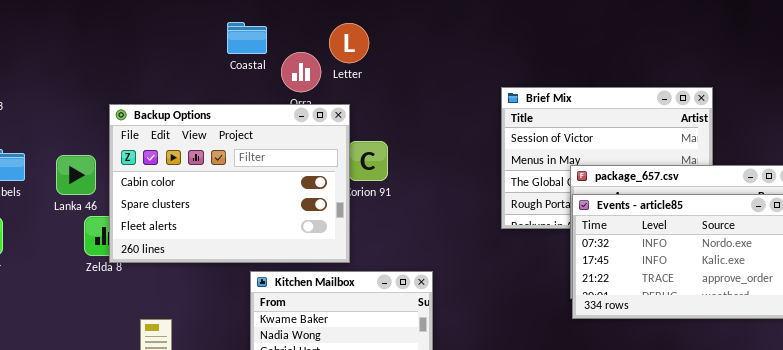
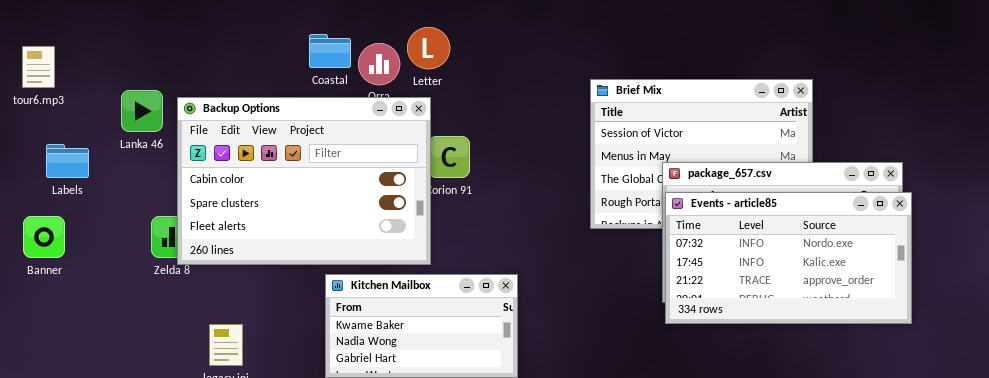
Coastal: [227,22,267,54] -> [309,34,351,68], moved
Letter: [329,23,369,63] -> [407,27,450,69], moved
Lanka 46: [56,155,96,195] -> [121,90,163,132], moved

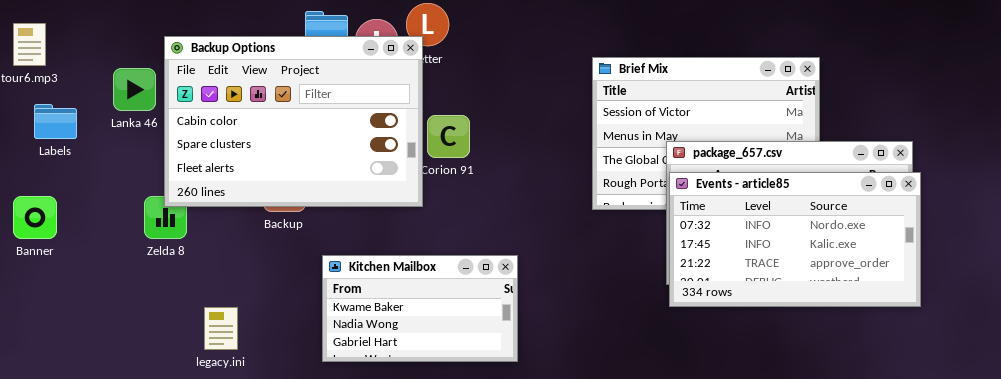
Backup Options: [177,97,431,265] -> [164,36,423,207], moved
Labels: [46,144,89,178] -> [34,104,77,139], moved

